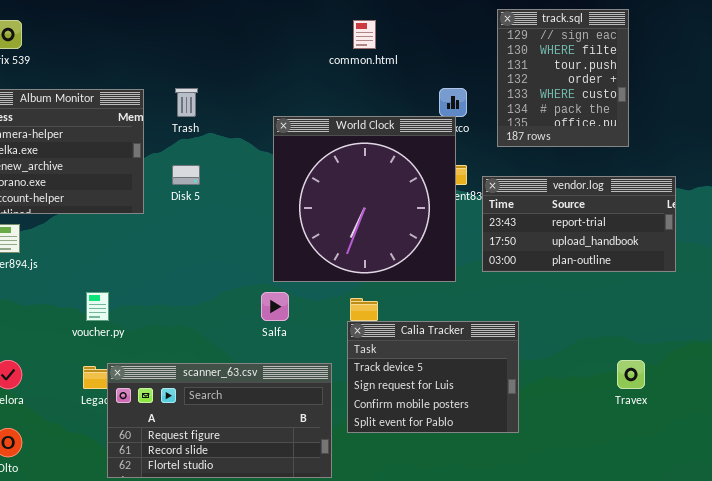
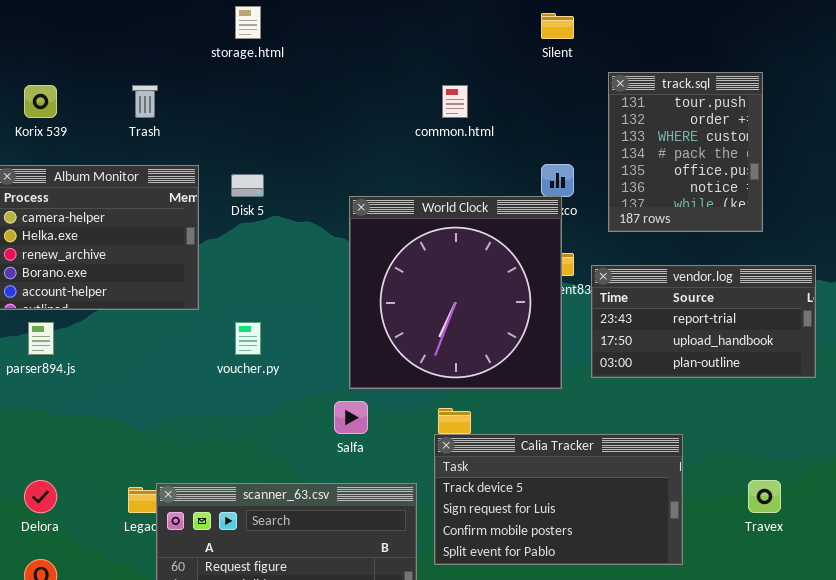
track.sql: [497,9,629,147] -> [608,72,763,232], scrolled down 2 rows
Trash: [175,88,198,117] -> [132,85,158,118], moved
Disk 5: [172,165,200,185] -> [231,174,264,197], moved
voucher.py: [86,292,109,321] -> [235,322,261,355], moved
Calia Tracker: [347,321,519,433] -> [434,434,683,565], resized

